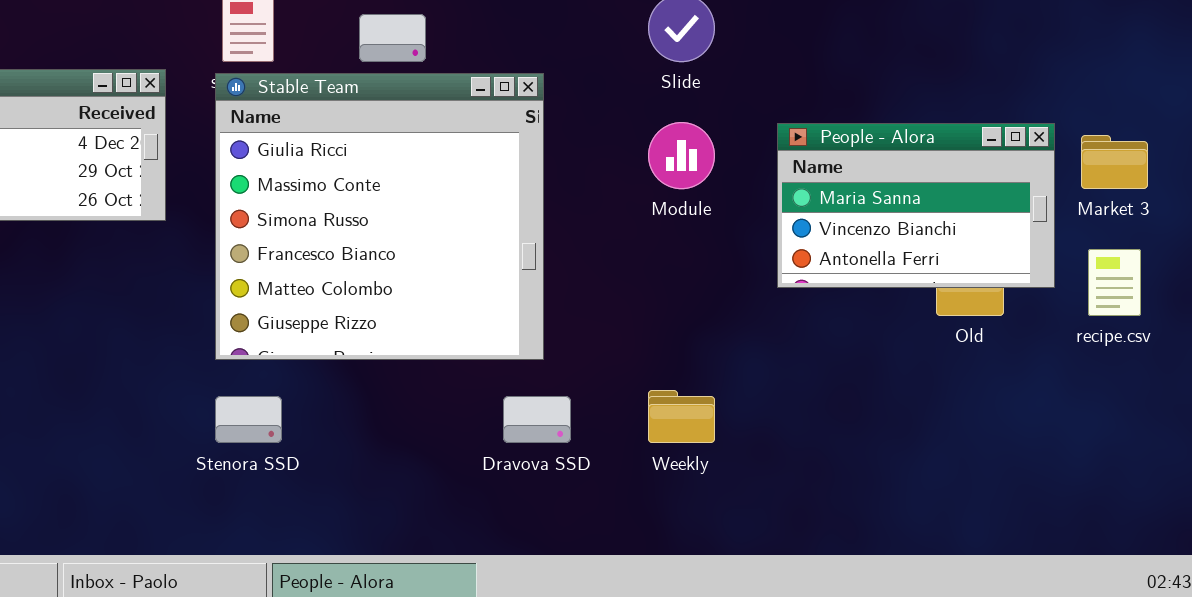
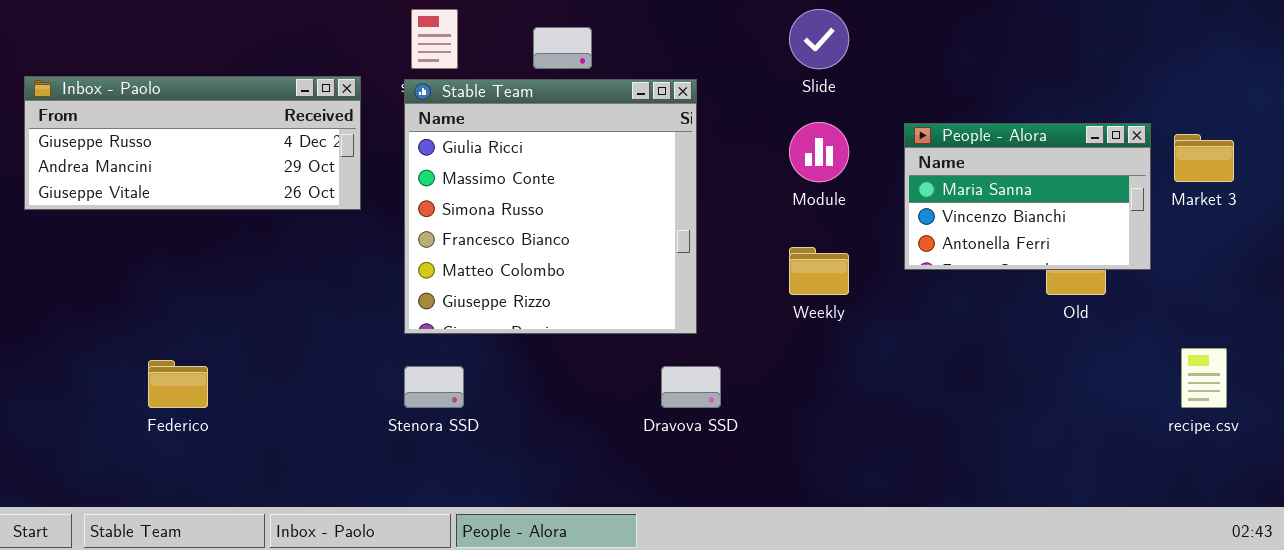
recipe.csv: [1088,249,1141,316] -> [1181,348,1227,408], moved
Weekly: [648,390,715,443] -> [789,247,849,295], moved

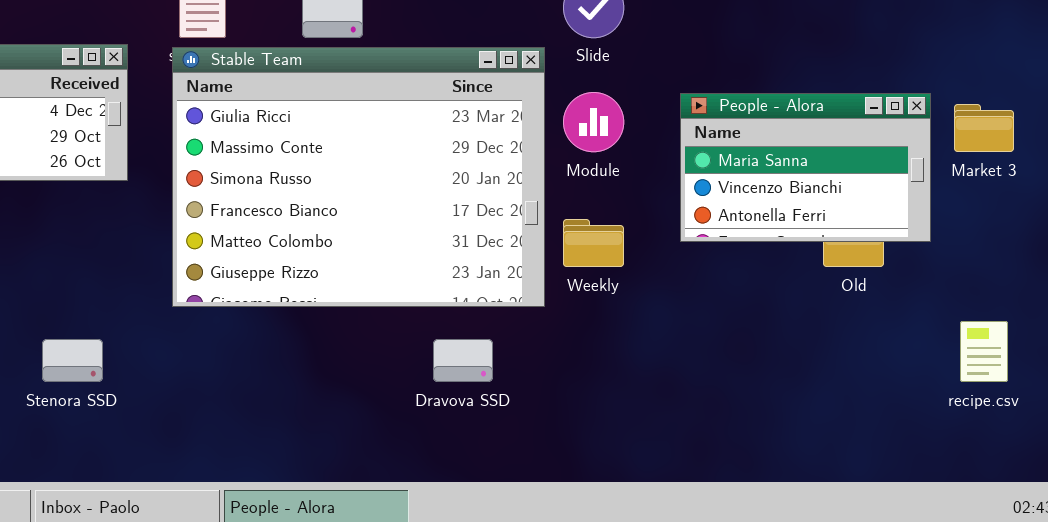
Stable Team: [404,79,697,334] -> [172,47,545,307], resized
Stenora SSD: [404,366,464,408] -> [42,339,103,382], moved

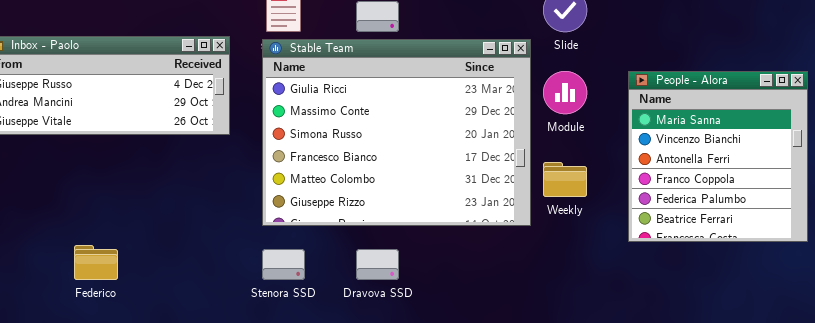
People - Alora: [680,93,931,242] -> [628,71,808,242], resized
Stenora SSD: [42,339,103,382] -> [262,249,305,280], moved
Dravova SSD: [433,339,493,382] -> [356,249,399,280], moved

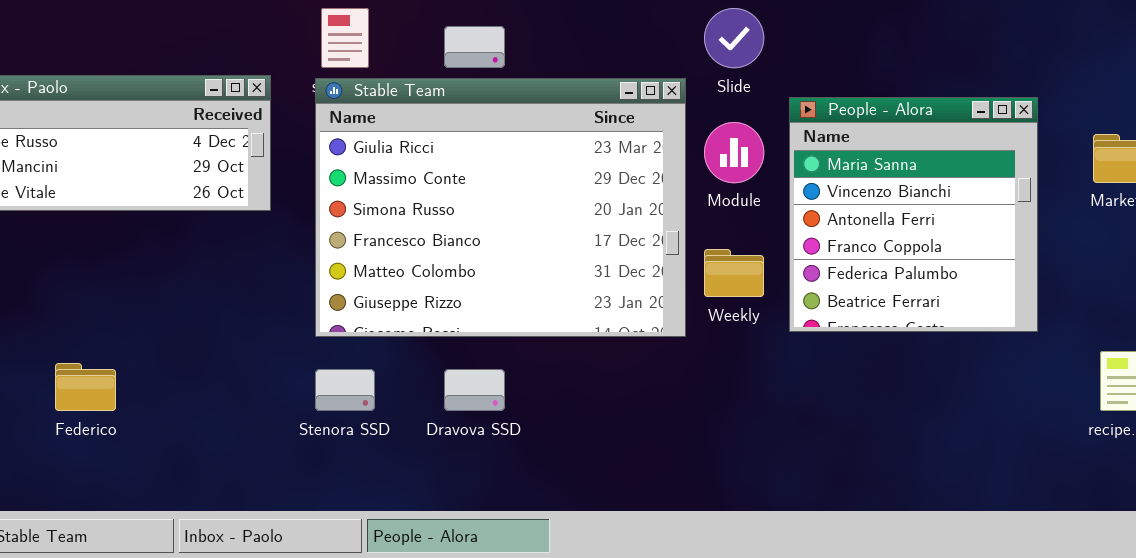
People - Alora: [628,71,808,242] -> [789,97,1038,332], moved

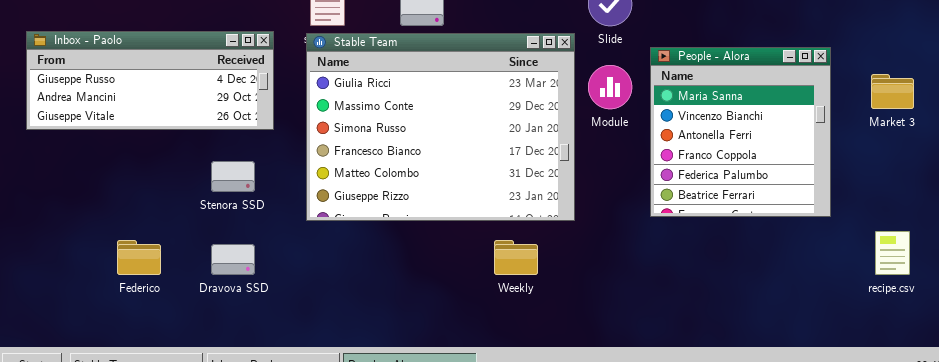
Weekly: [704,249,764,297] -> [494,240,538,275], moved
Stenora SSD: [315,369,375,411] -> [211,161,255,192], moved
Dravova SSD: [444,369,505,411] -> [211,244,255,275], moved

